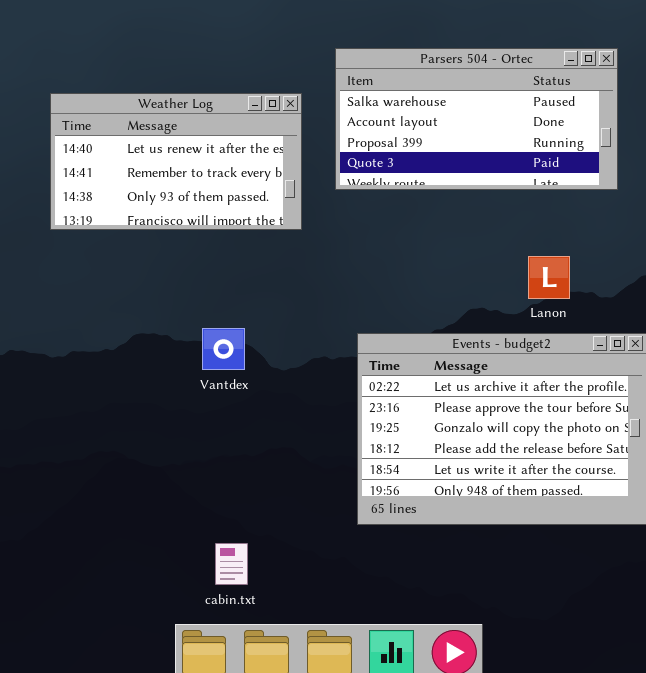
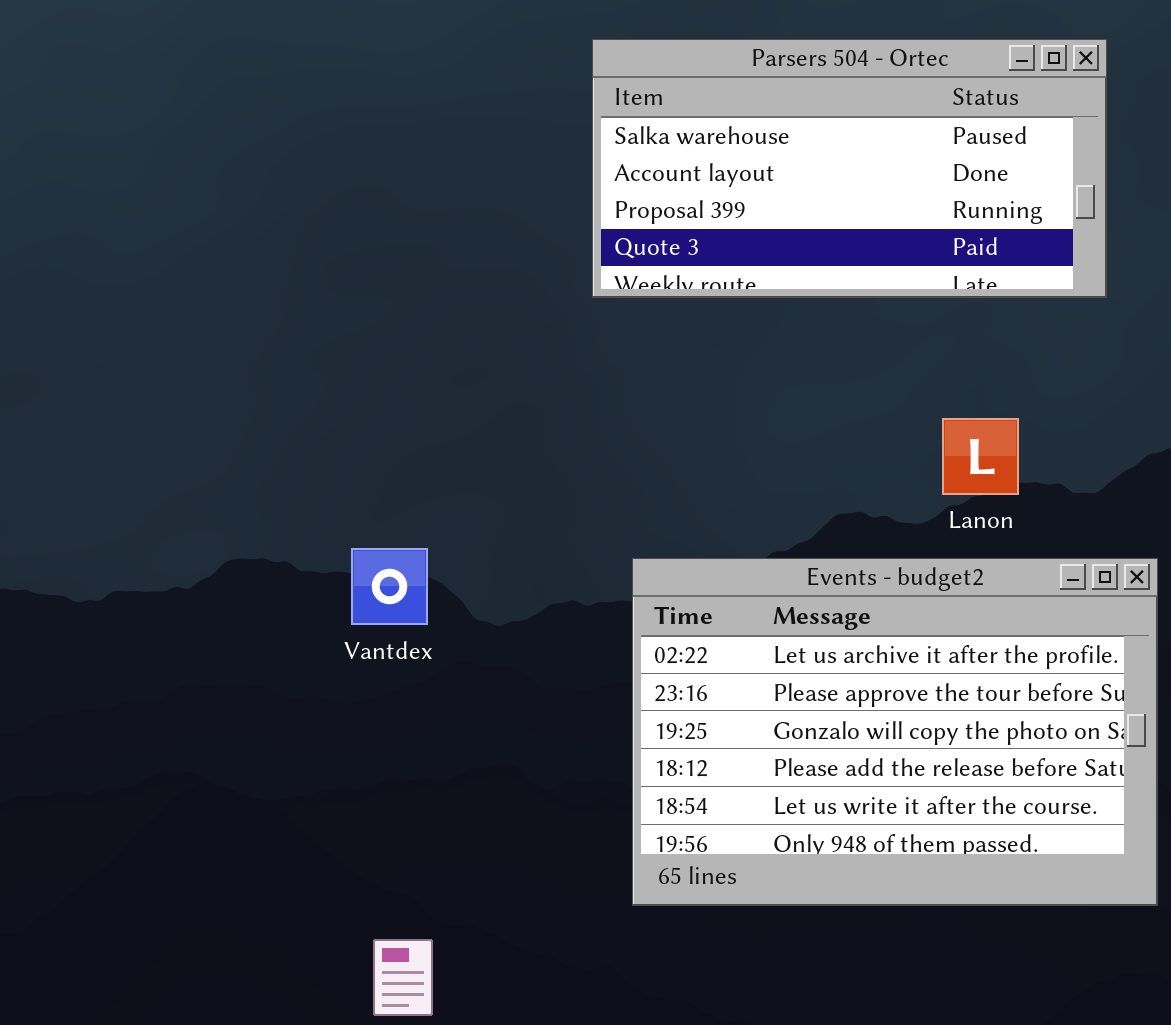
Weather Log: [50,93,302,230] -> none, closed

